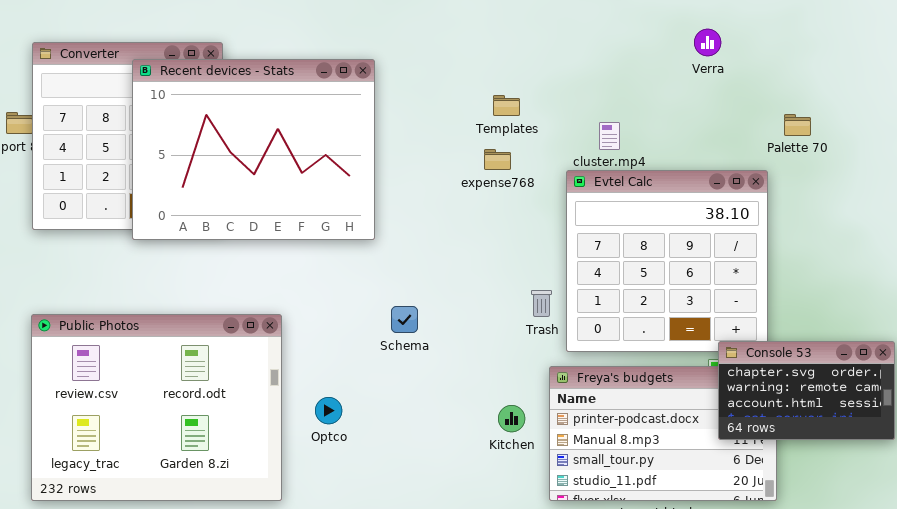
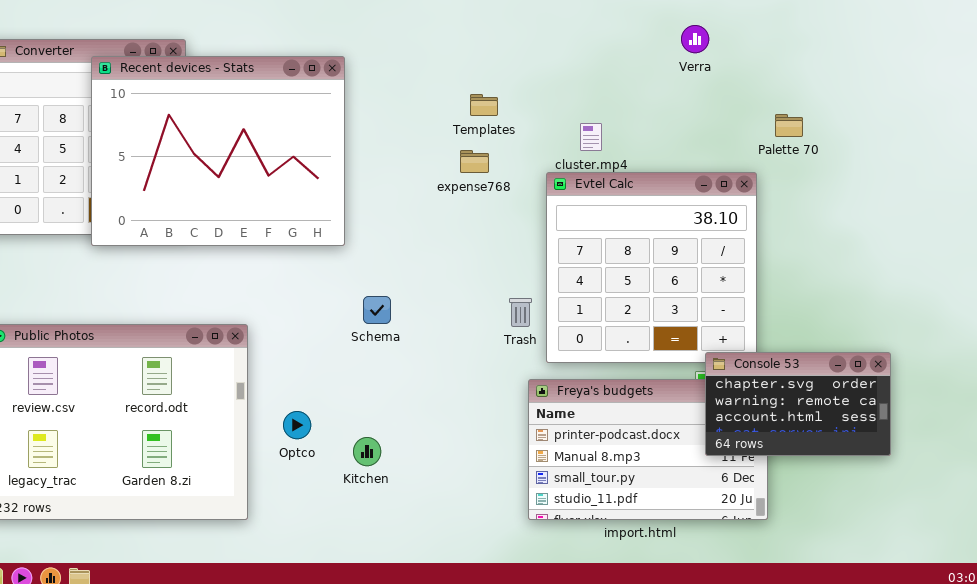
Schema: [391,306,418,333] -> [363,296,391,324], moved
Kitchen: [498,405,525,432] -> [353,437,381,466], moved

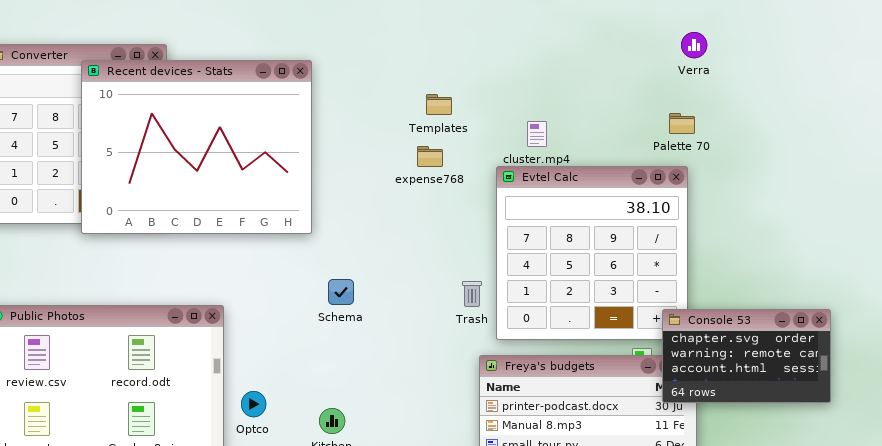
Verra: [681,25,709,53] -> [681,32,707,58], moved
Palette 70: [775,114,803,137] -> [669,113,695,134], moved
Console 53: [705,352,891,456] -> [662,309,831,403], moved
Optco: [283,411,311,439] -> [241,391,266,417], moved

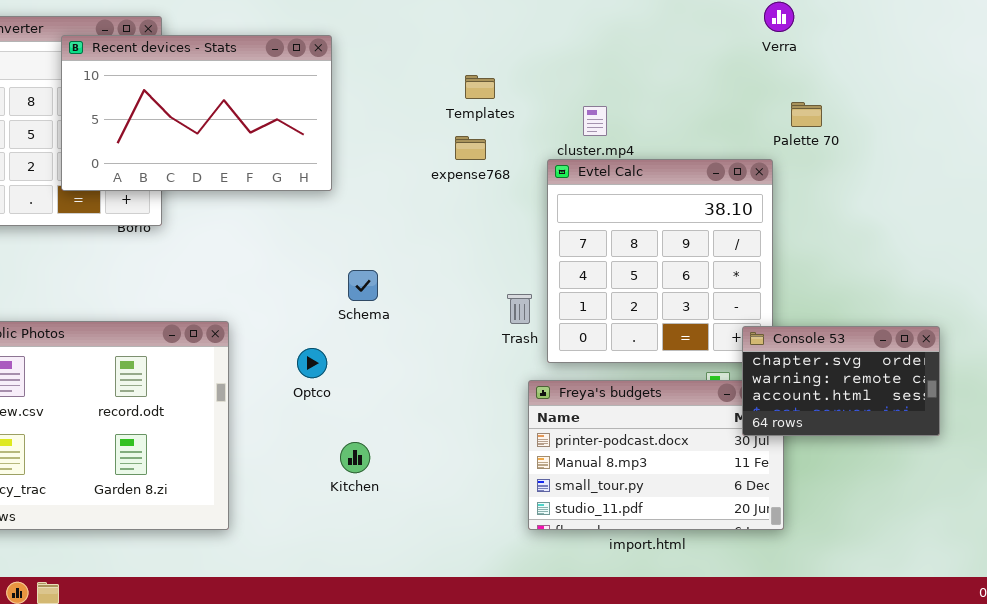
Recent devices - Stats: [81,60,312,234] -> [61,35,332,191], resized
Palette 70: [669,113,695,134] -> [791,102,822,127], moved
Schema: [328,279,354,305] -> [348,270,378,301], moved
Optco: [241,391,266,417] -> [297,348,327,378], moved

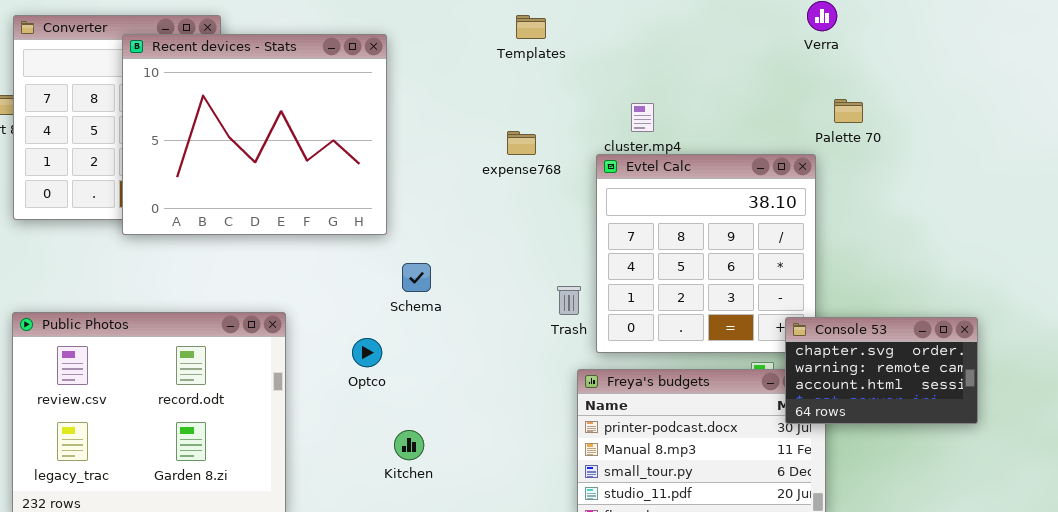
Recent devices - Stats: [61,35,332,191] -> [122,34,387,235], resized
Templates: [465,75,495,99] -> [516,15,546,39], moved

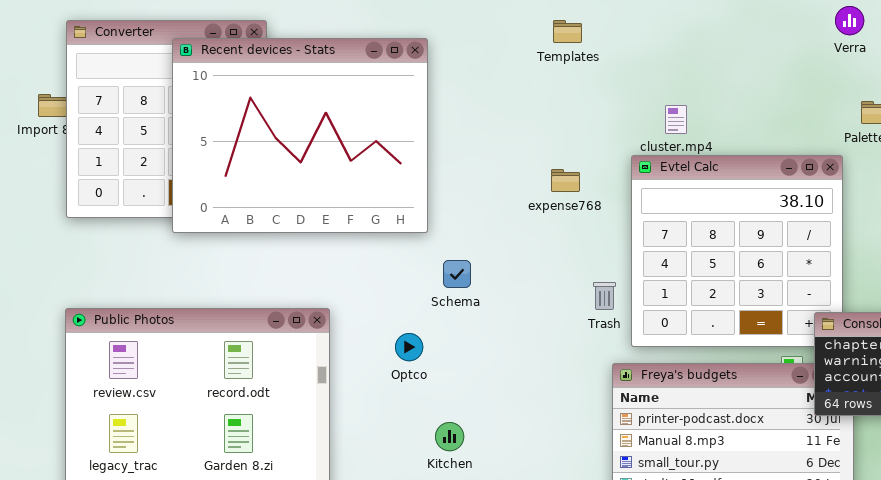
expense768: [507,131,536,155] -> [551,169,580,192], moved

